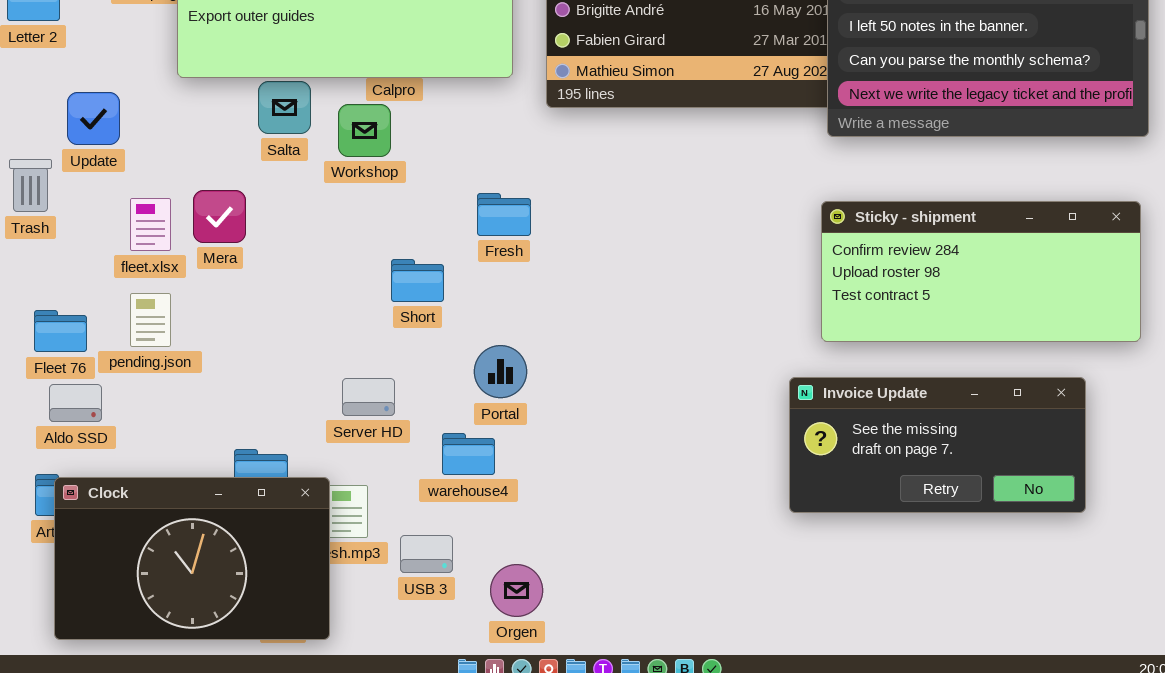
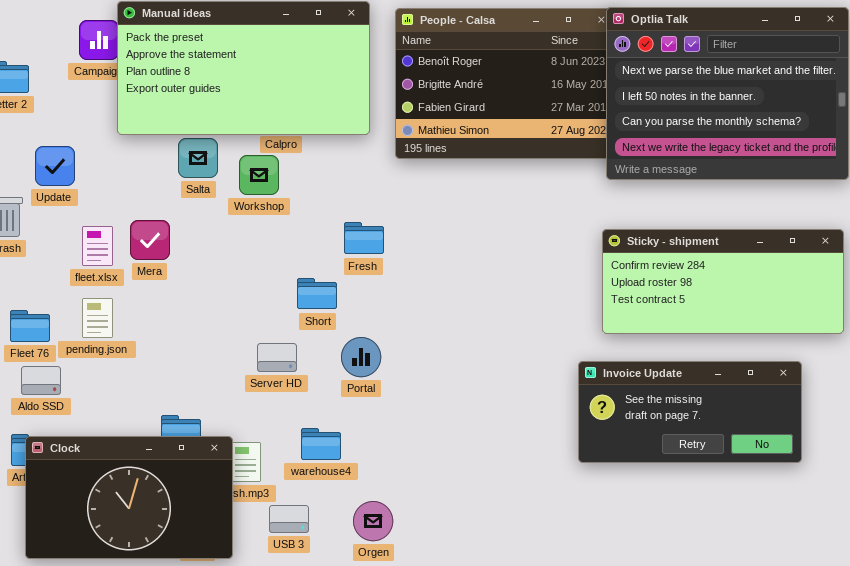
Short: [391,259,444,302] -> [297,278,337,309], moved
Server HD: [342,378,395,416] -> [257,343,297,372], moved
warehouse4: [442,433,495,475] -> [301,428,341,460], moved
USB 3: [400,535,453,573] -> [269,505,309,533], moved

